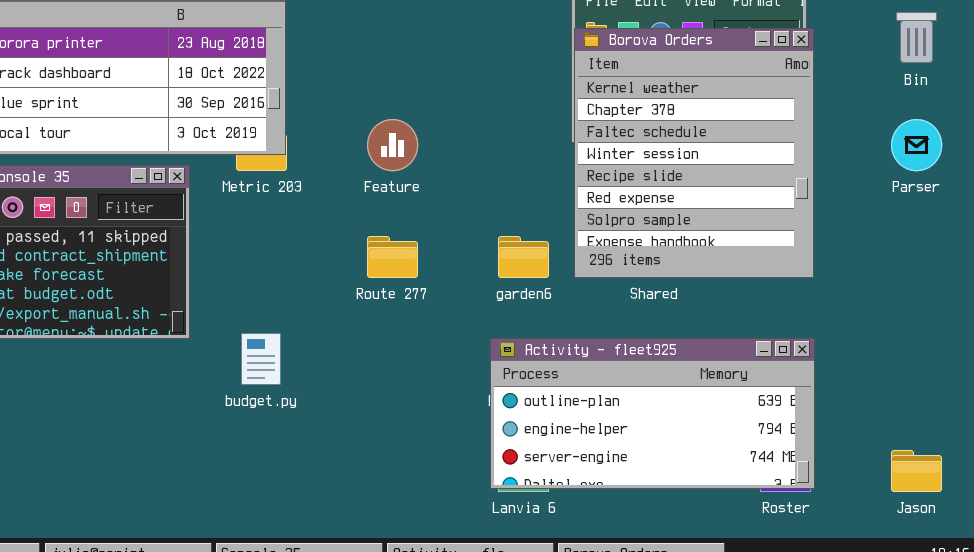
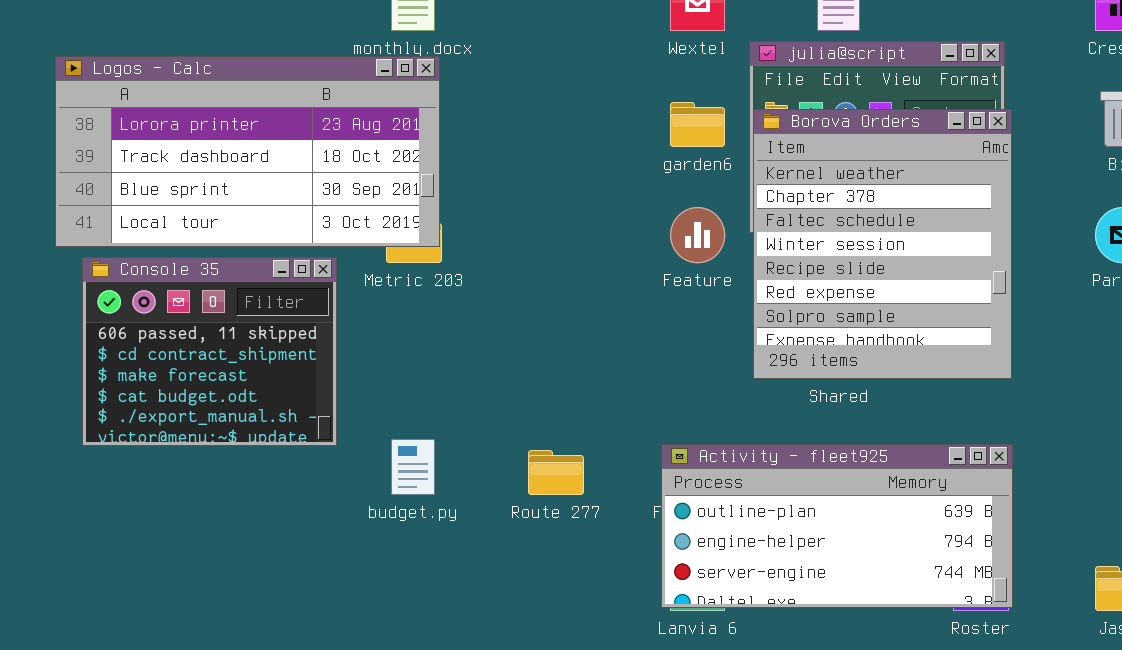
Feature: [367,119,418,171] -> [670,207,725,263], moved
Route 277: [367,236,418,278] -> [528,450,584,495], moved
garden6: [498,236,549,278] -> [670,102,725,147], moved

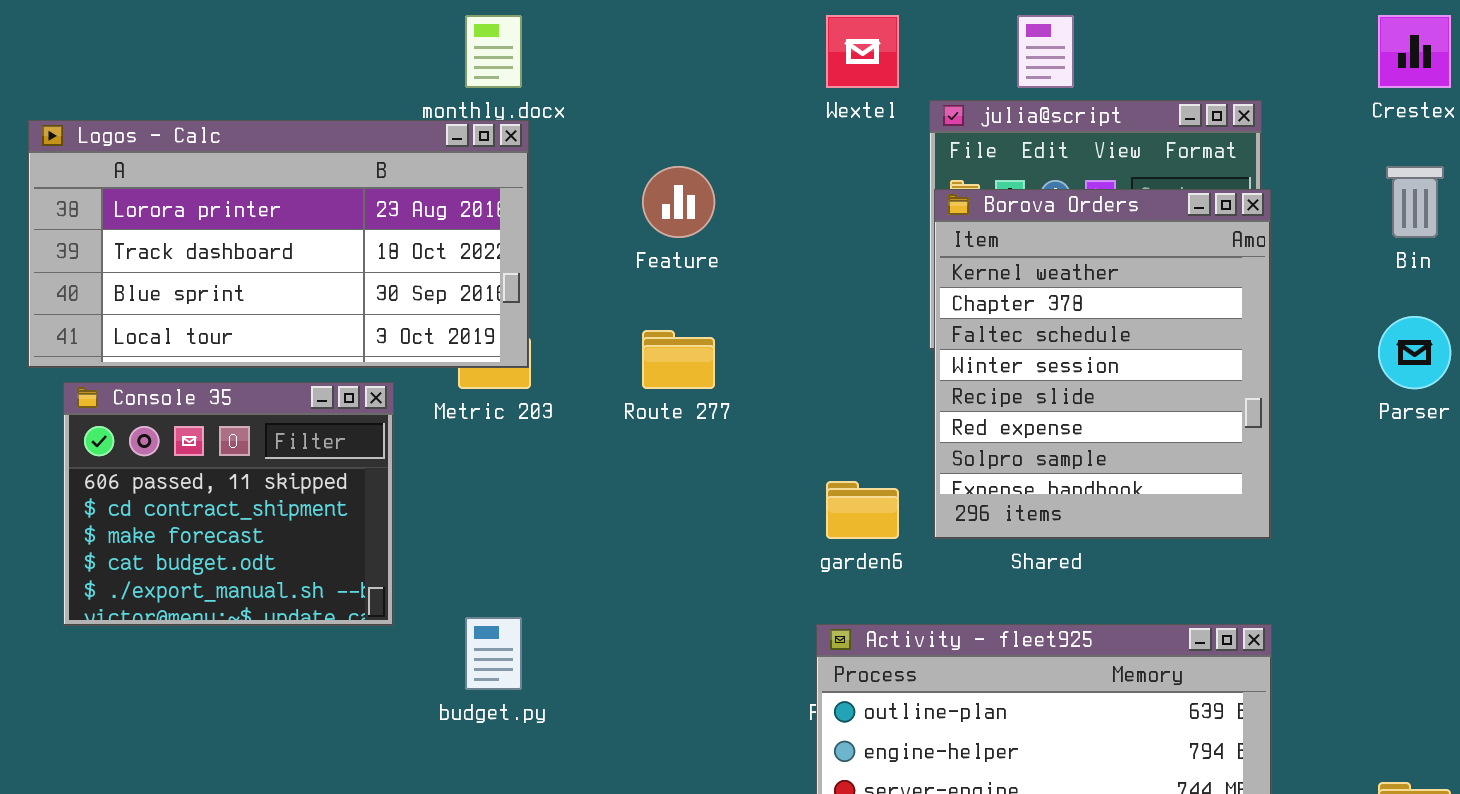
garden6: [670,102,725,147] -> [826,481,899,539], moved
Feature: [670,207,725,263] -> [642,166,715,238], moved
Route 277: [528,450,584,495] -> [642,330,715,389], moved

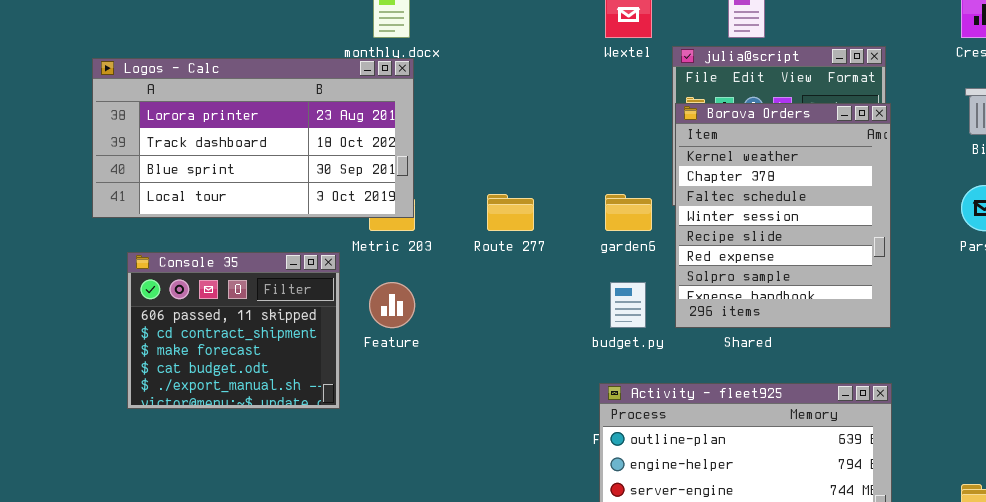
Feature: [642,166,715,238] -> [369,282,415,328], moved
Console 35: [63,382,394,626] -> [127,252,340,409], moved
garden6: [826,481,899,539] -> [605,194,652,231], moved
budget.py: [465,617,522,690] -> [610,282,646,328], moved

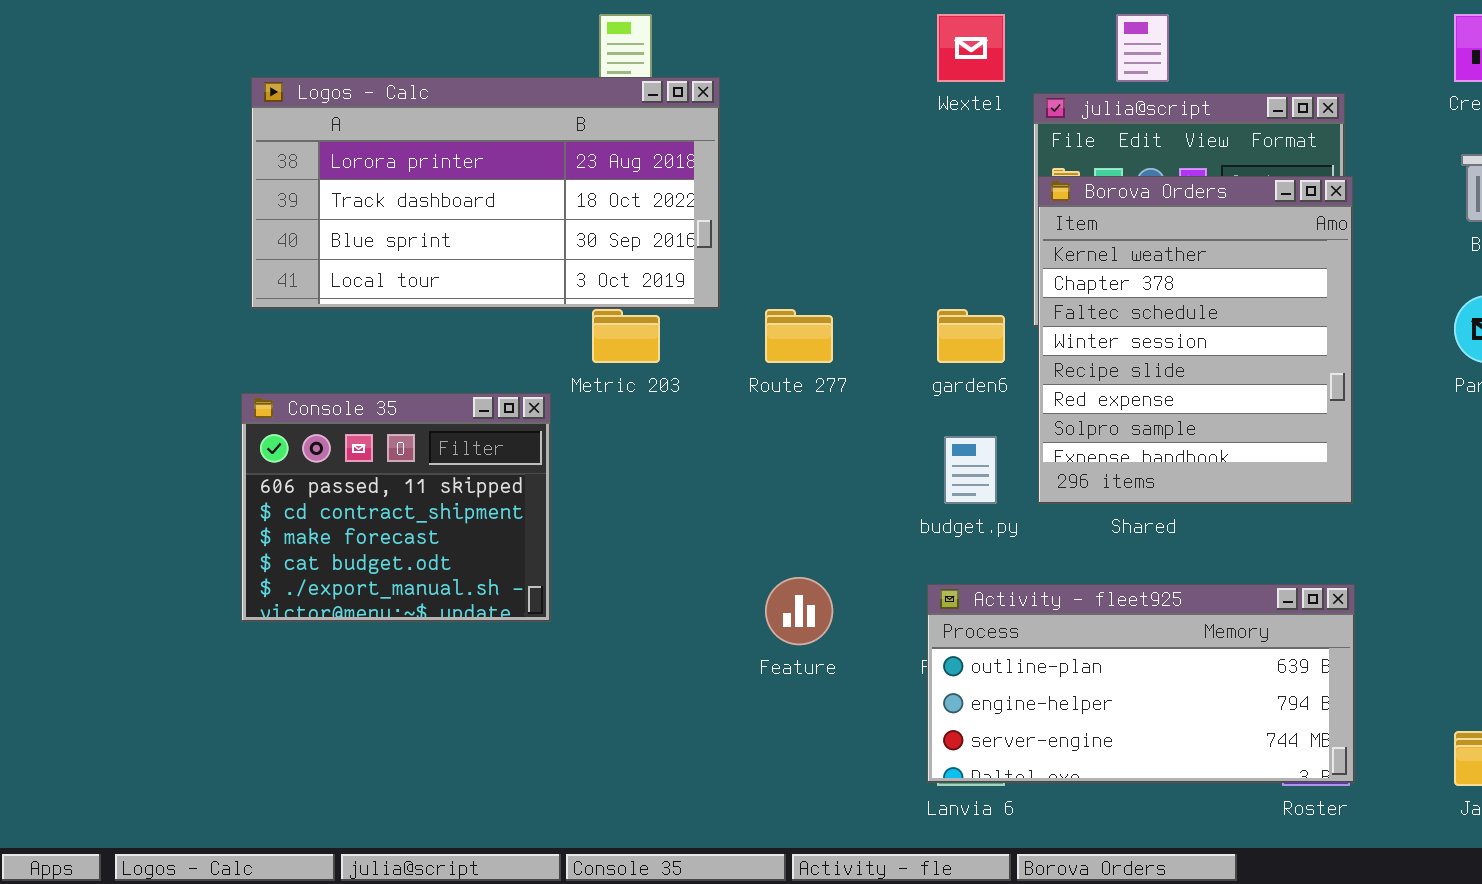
Logos - Calc: [92,58,414,218] -> [251,77,720,309], moved
Feature: [369,282,415,328] -> [765,577,833,645], moved

